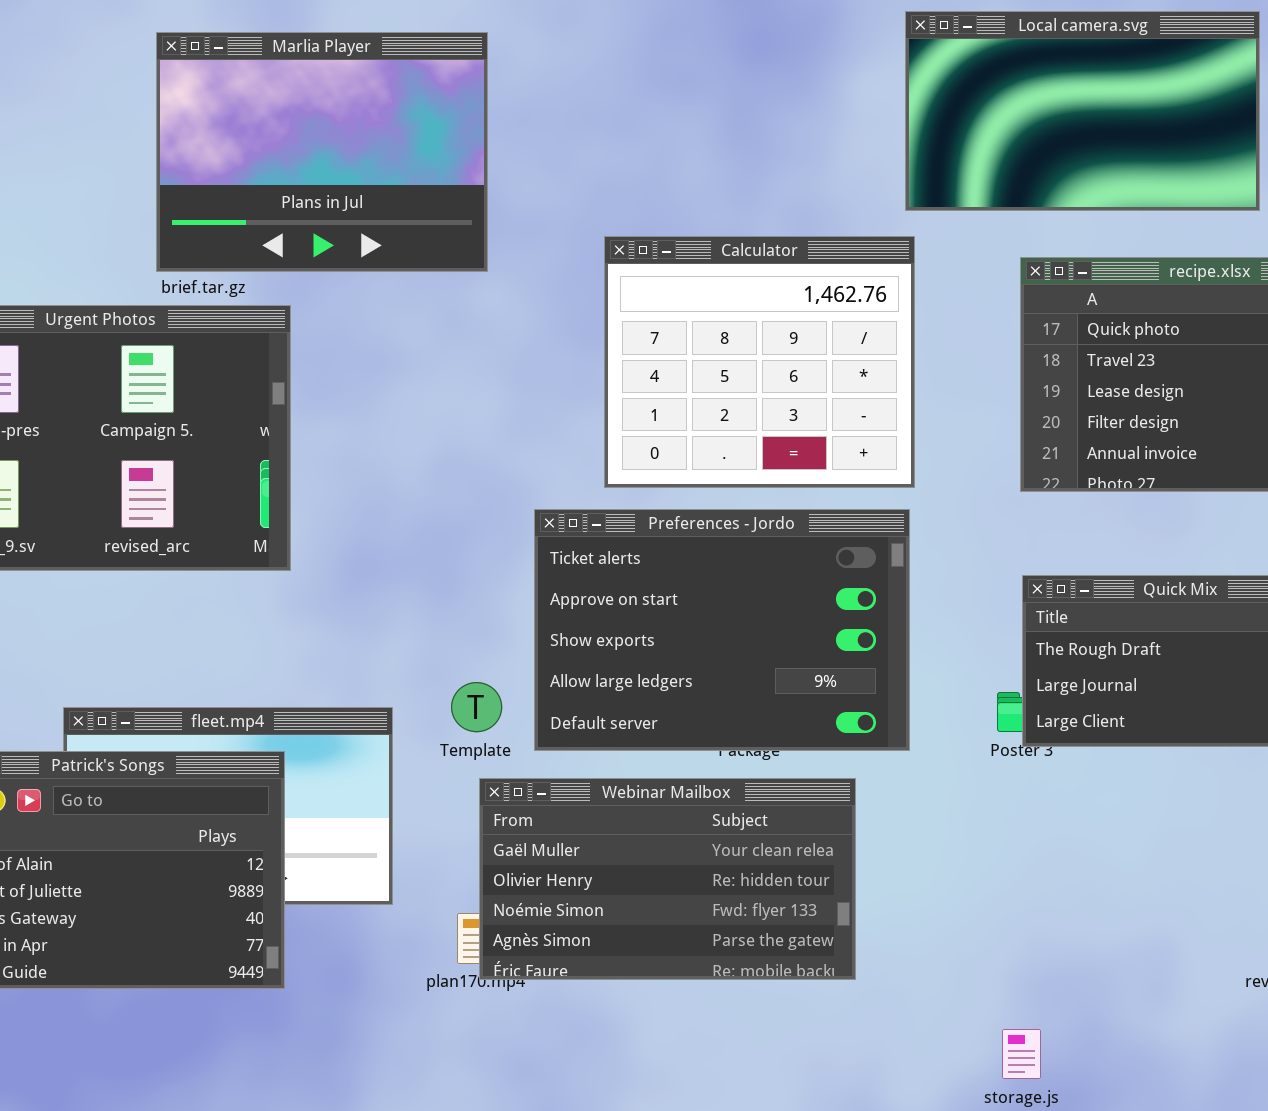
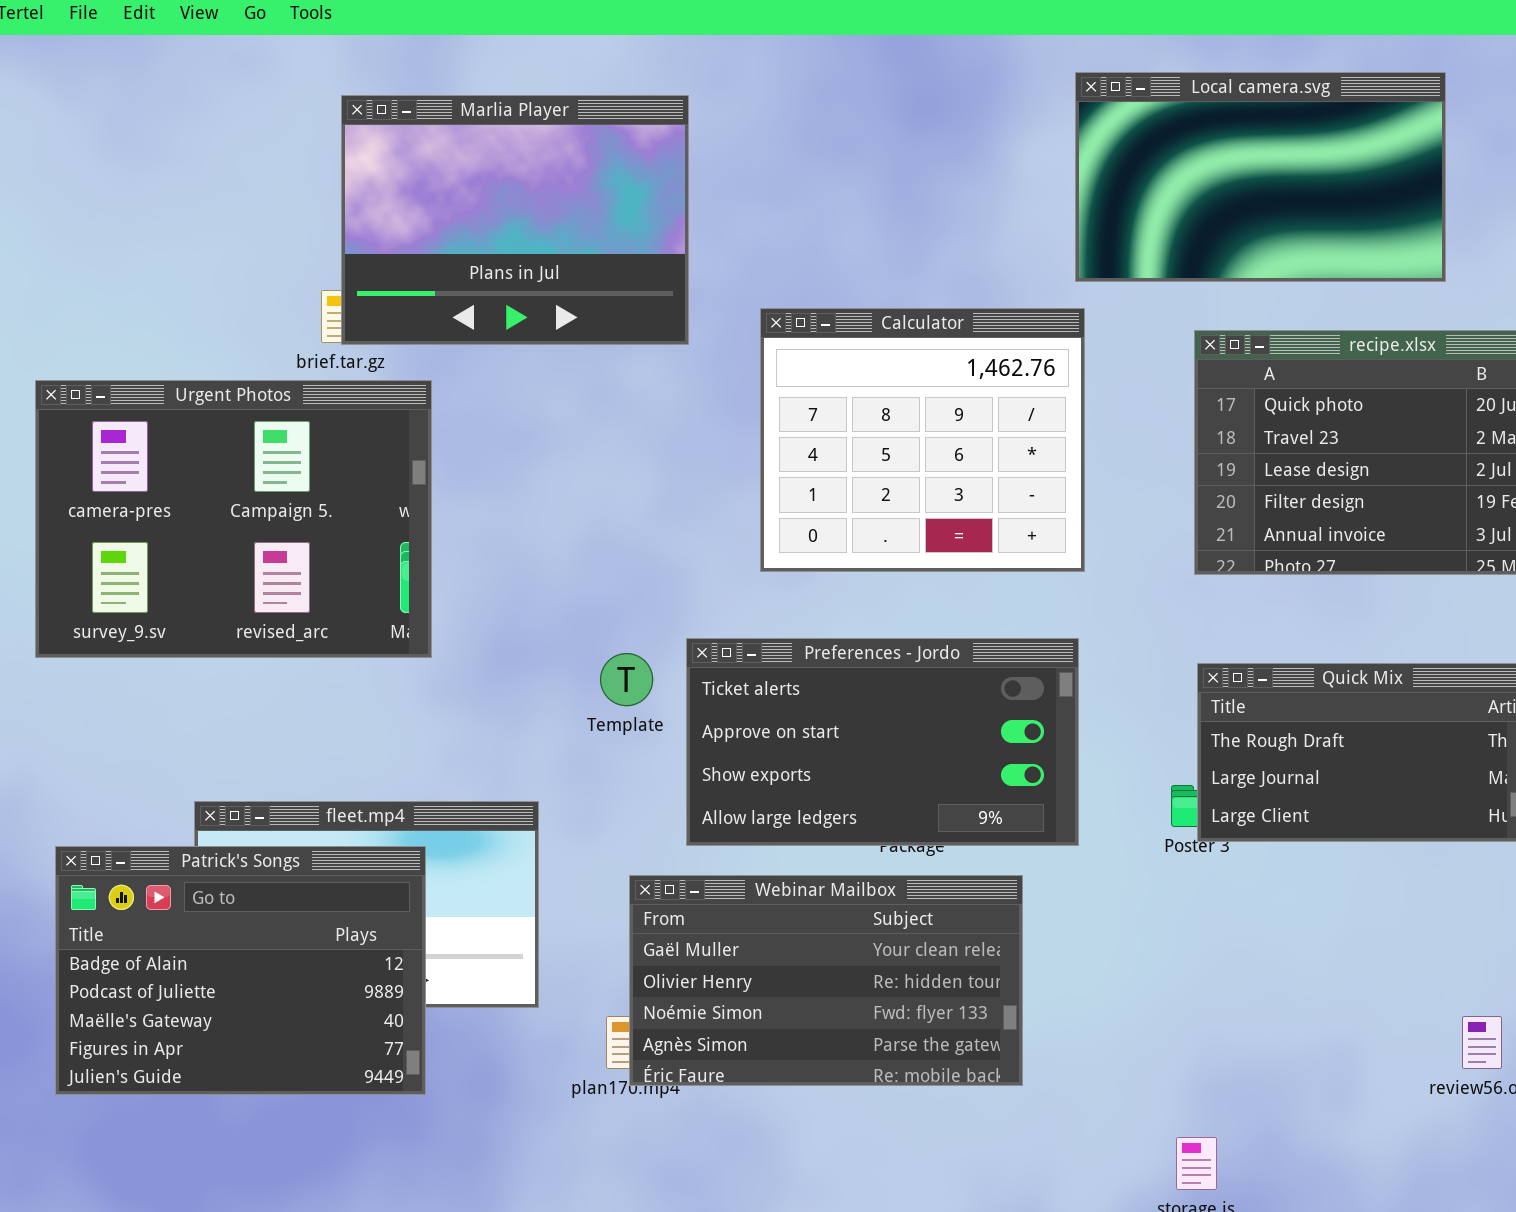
Marlia Player: [156,32,488,272] -> [341,95,689,345], moved
Preferences - Jordo: [534,509,910,751] -> [686,638,1079,846], resized
Template: [451,682,502,732] -> [600,653,653,706], moved

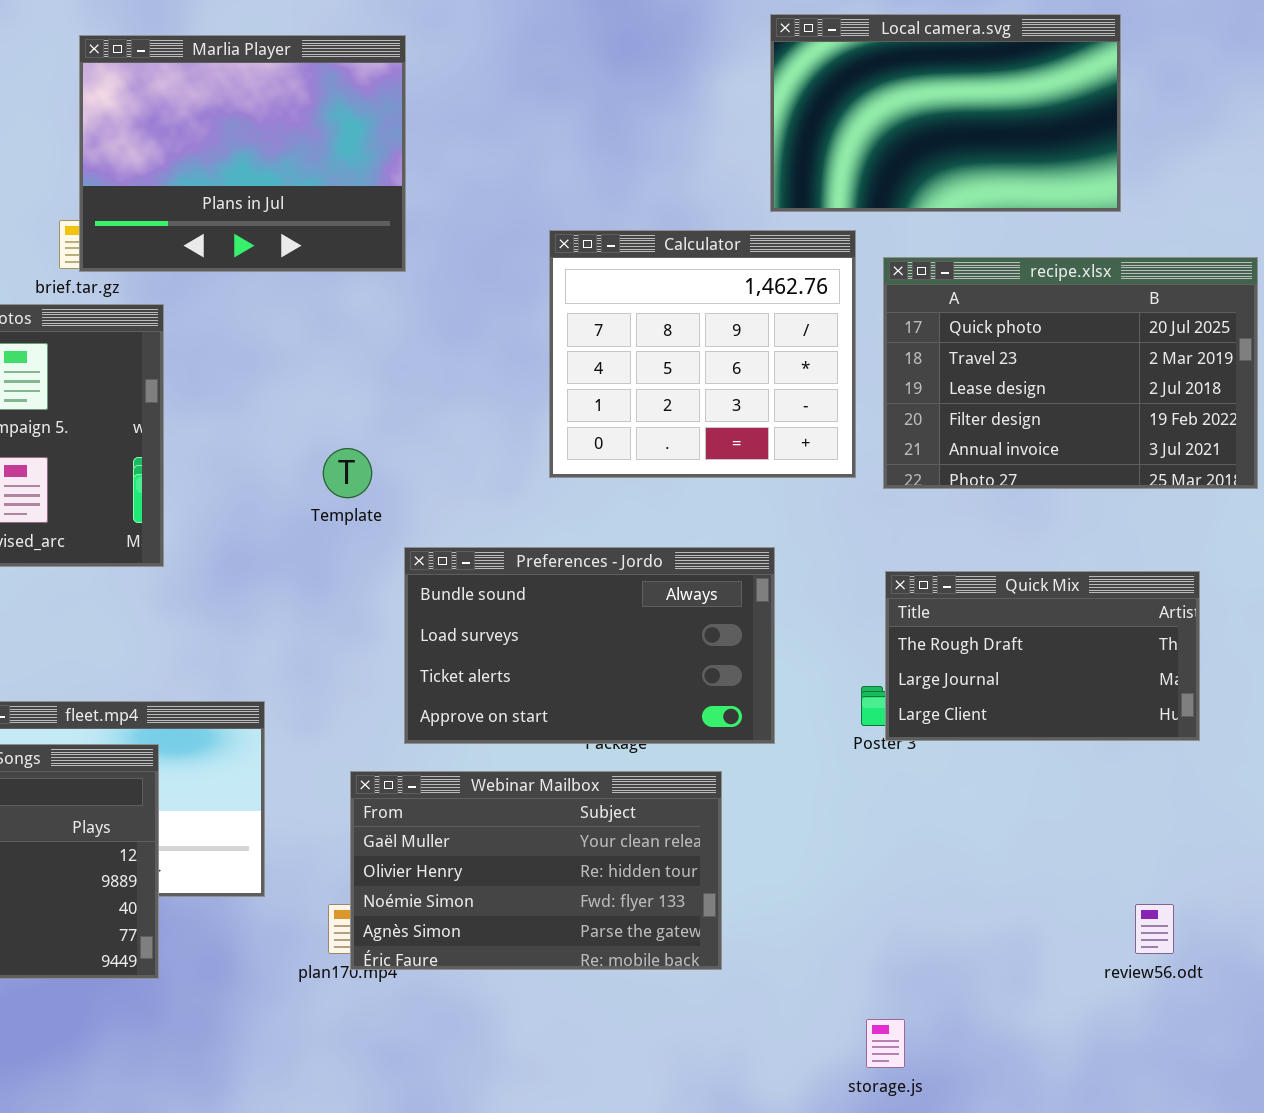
Calculator: [760,308,1085,572] -> [549,230,856,478], moved
Preferences - Jordo: [686,638,1079,846] -> [404,547,775,744], scrolled up 2 rows
Template: [600,653,653,706] -> [323,448,372,498], moved

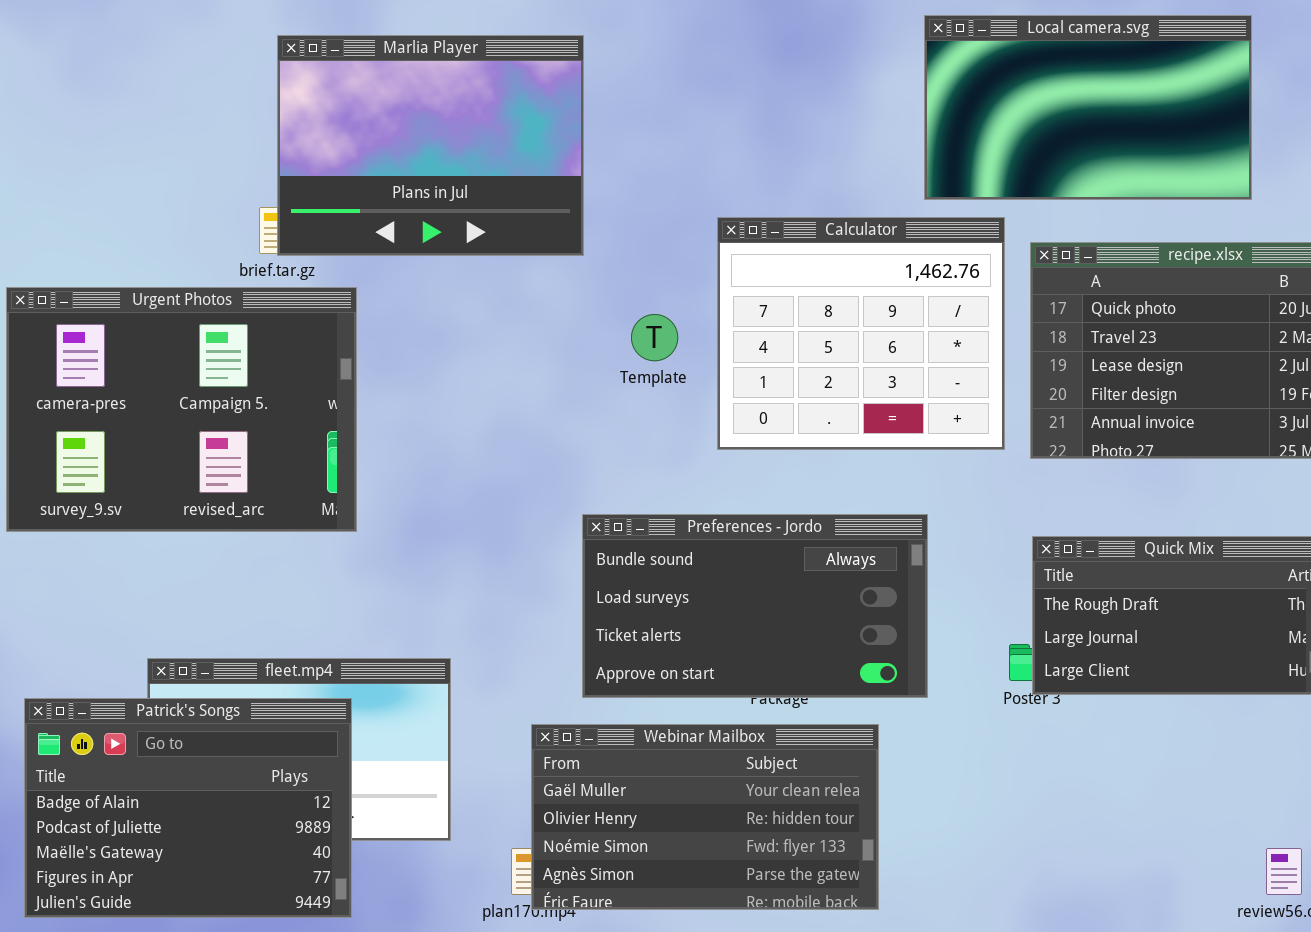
Template: [323,448,372,498] -> [631,314,678,361], moved

